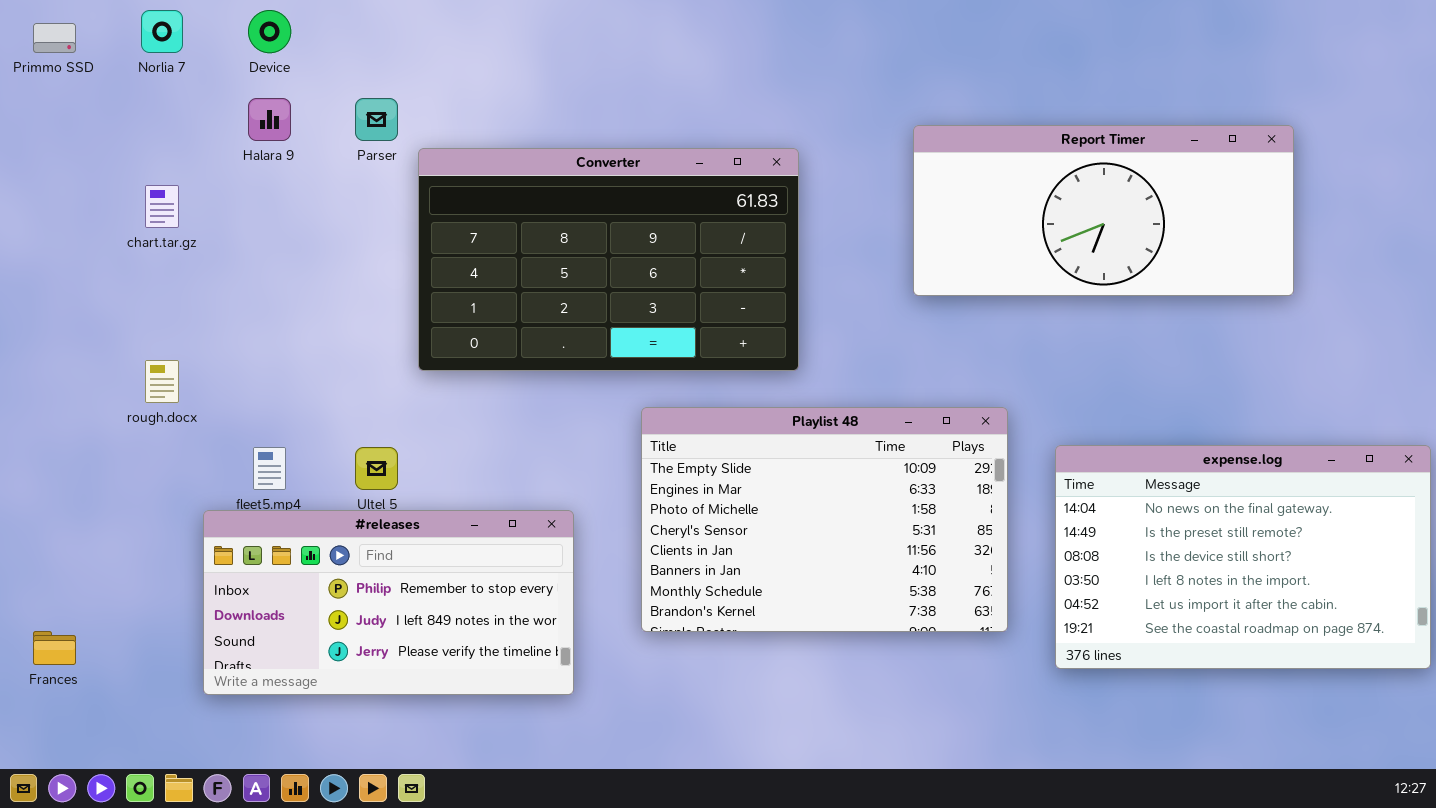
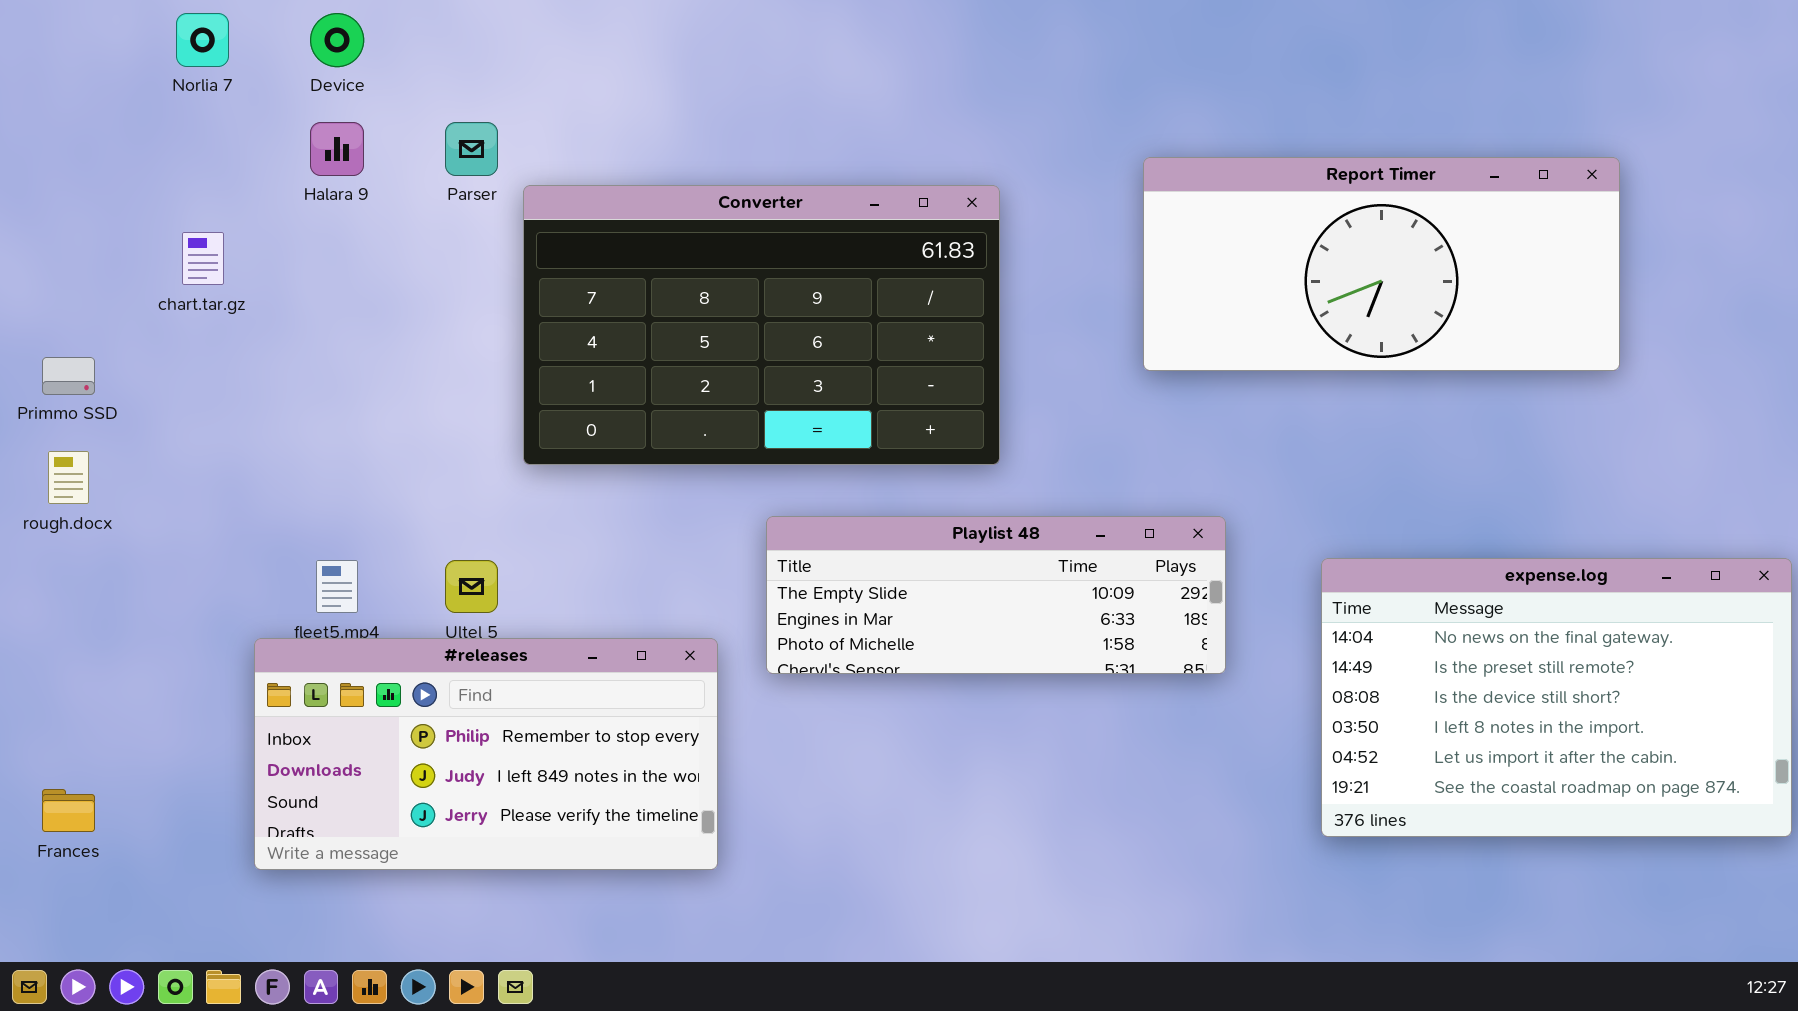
Primmo SSD: [33,23,76,53] -> [42,357,95,395], moved
rough.docx: [145,360,179,403] -> [48,451,89,504], moved
Playlist 48: [641,407,1008,632] -> [766,516,1226,674], moved, resized

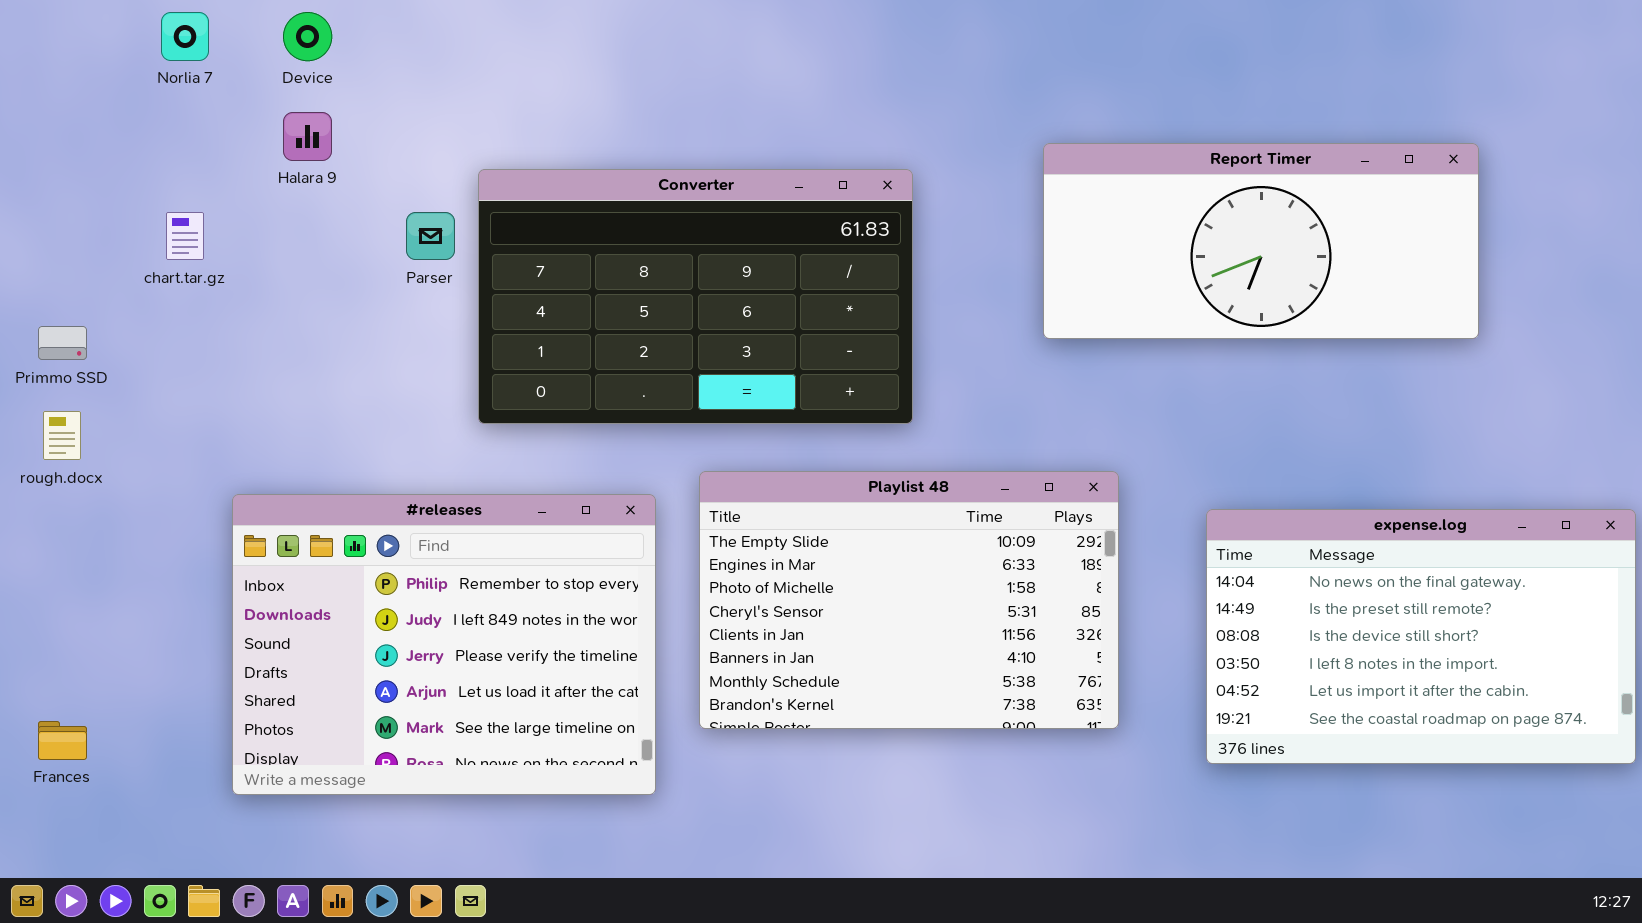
Parser: [445,122,498,176] -> [406,212,455,260], moved
Playlist 48: [766,516,1226,674] -> [699,471,1119,729], resized
#releases: [254,638,718,870] -> [232,494,656,795], resized

